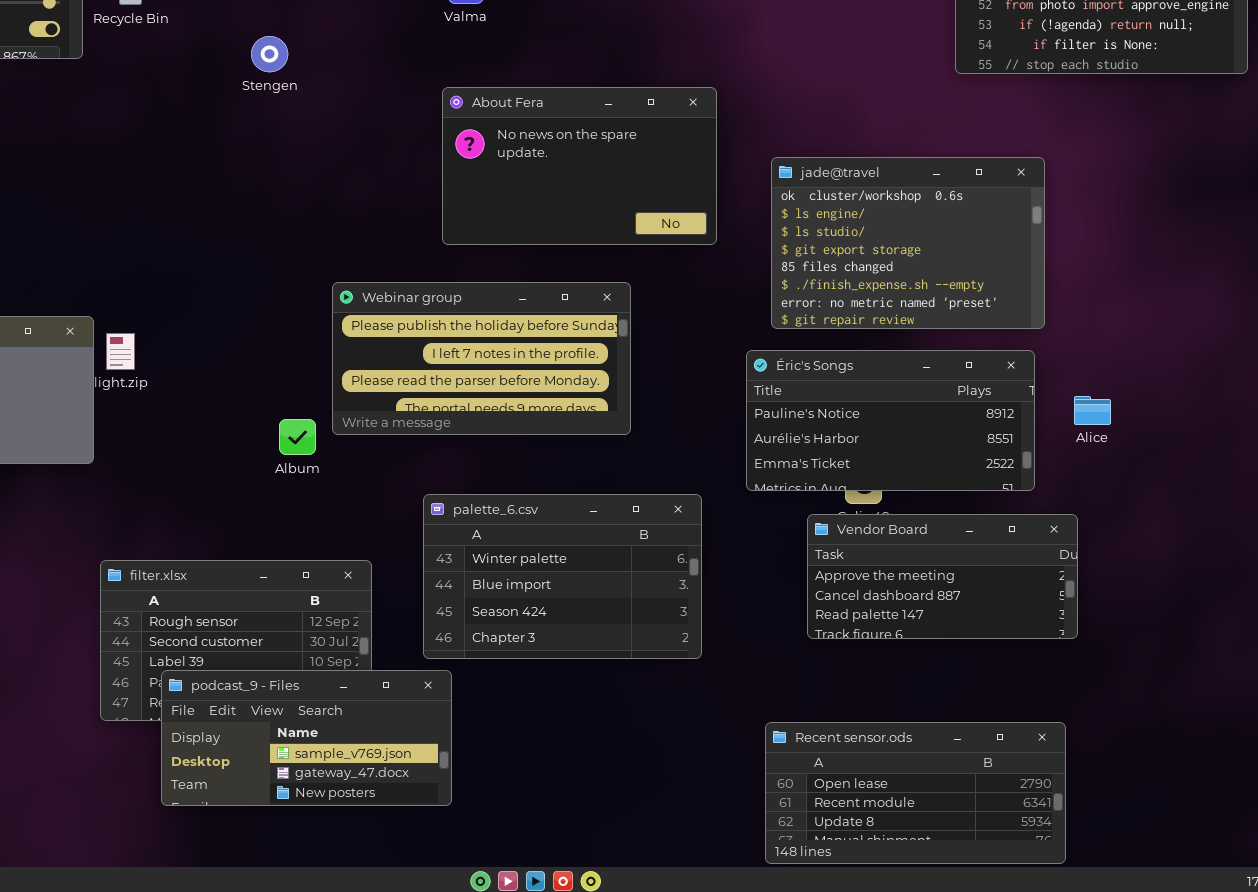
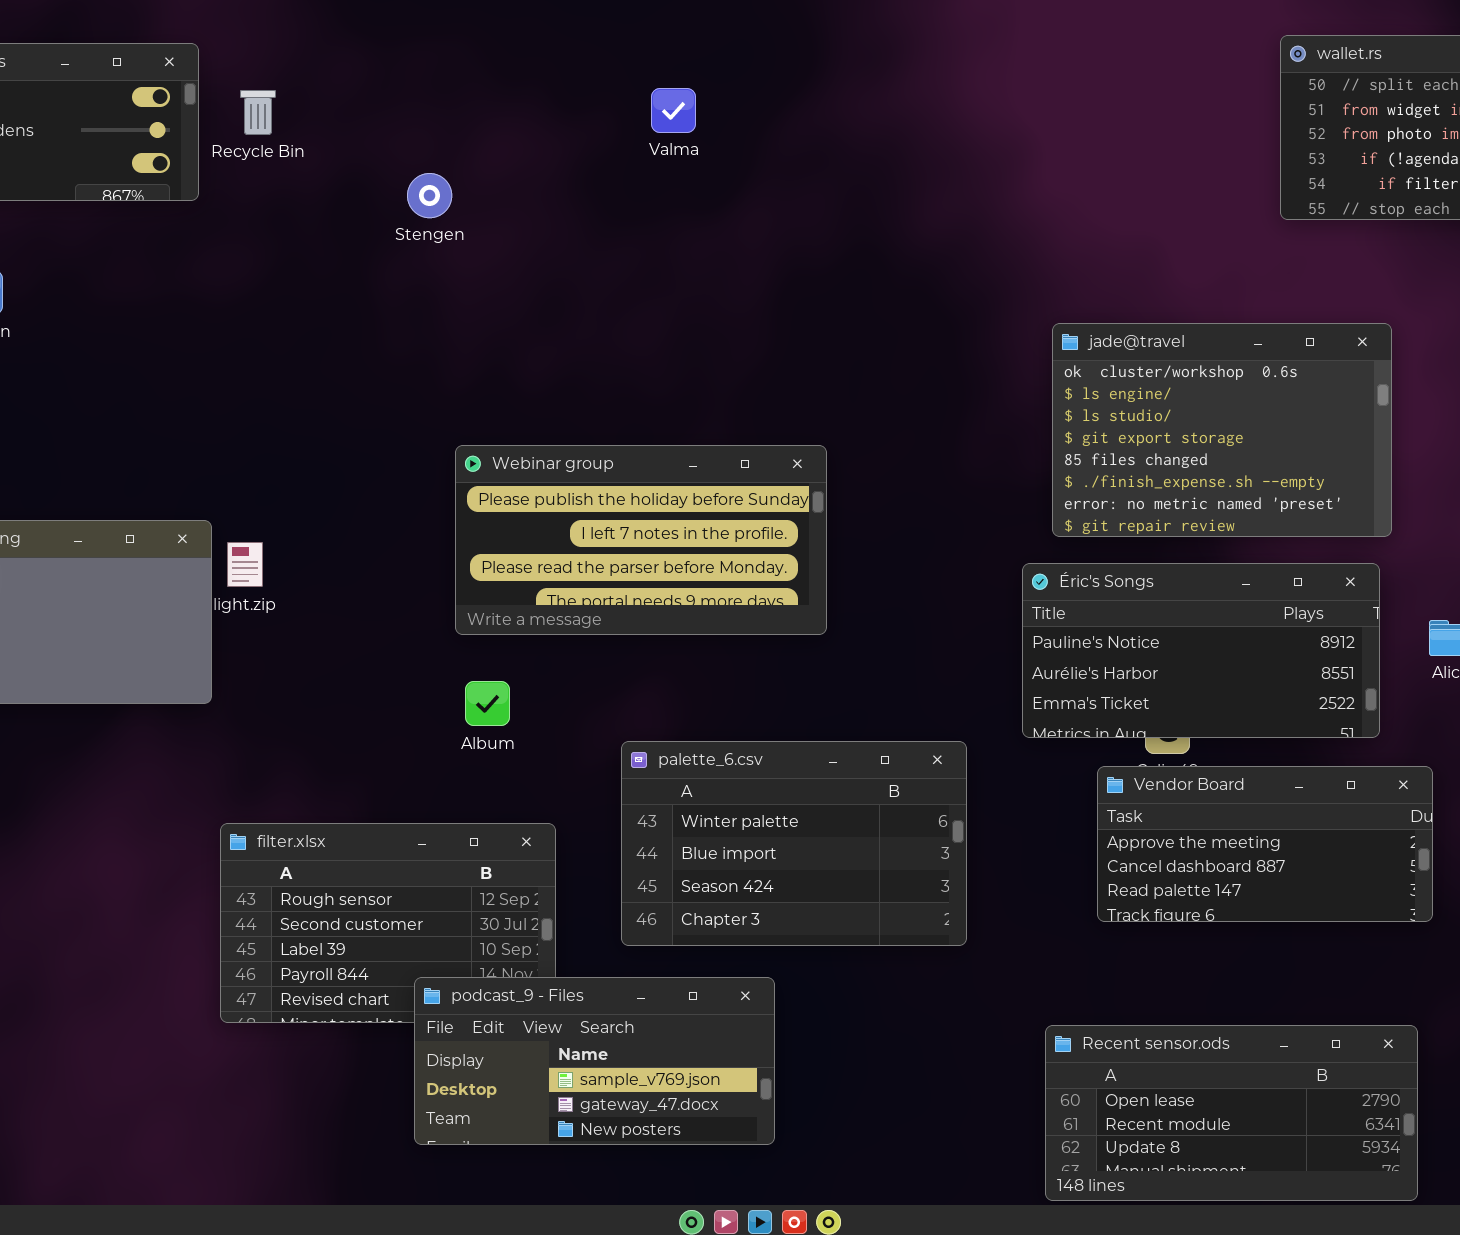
About Fera: [442,87,717,245] -> none, closed
Webinar group: [332,282,631,435] -> [455,445,827,635], moved
Album: [279,419,316,455] -> [465,681,510,726], moved
podcast_9 - Files: [161,670,452,806] -> [414,977,775,1145], moved

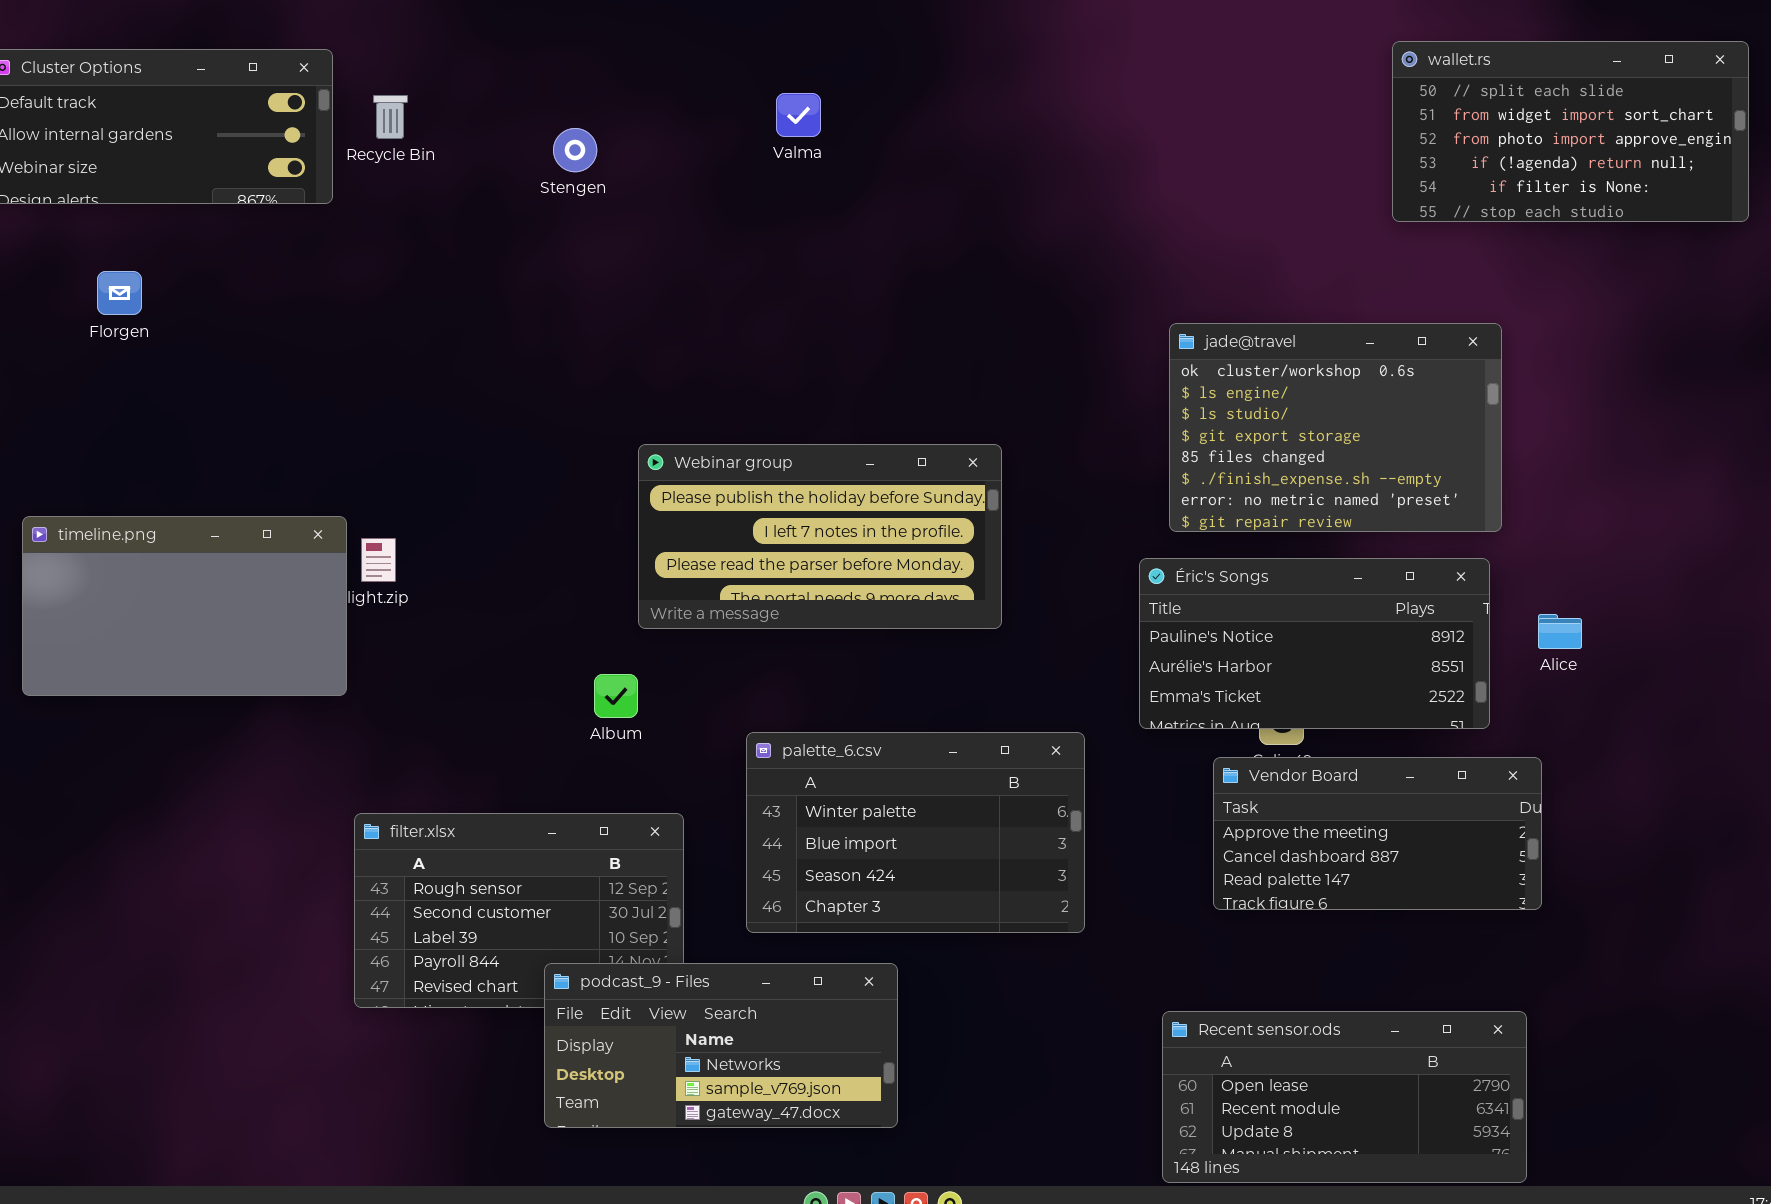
Stengen: [407,173,452,218] -> [553,128,597,172], moved
Webinar group: [455,445,827,635] -> [638,444,1002,629], moved
podcast_9 - Files: [414,977,775,1145] -> [544,963,898,1128], scrolled up 1 row

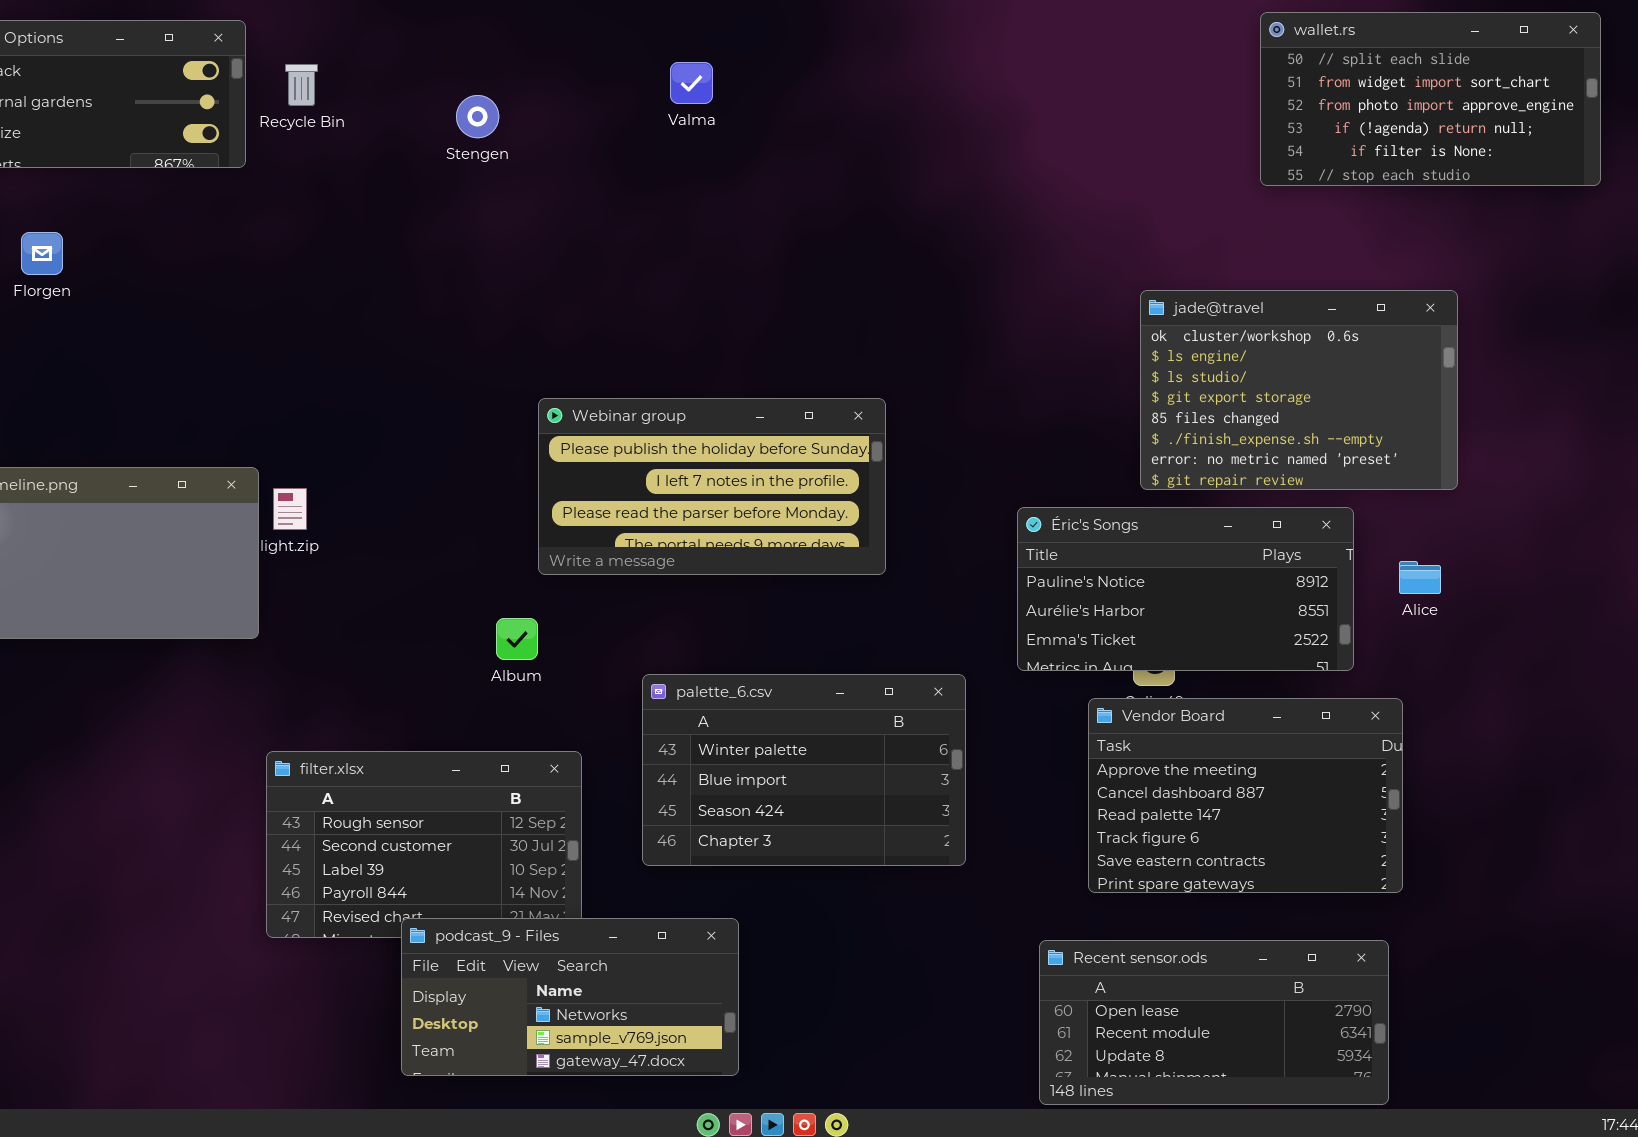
jade@travel: [1169,323,1502,532] -> [1140,290,1458,490], moved
Vendor Board: [1213,757,1542,910] -> [1088,698,1403,893], resized
podcast_9 - Files: [544,963,898,1128] -> [401,918,739,1076], moved

